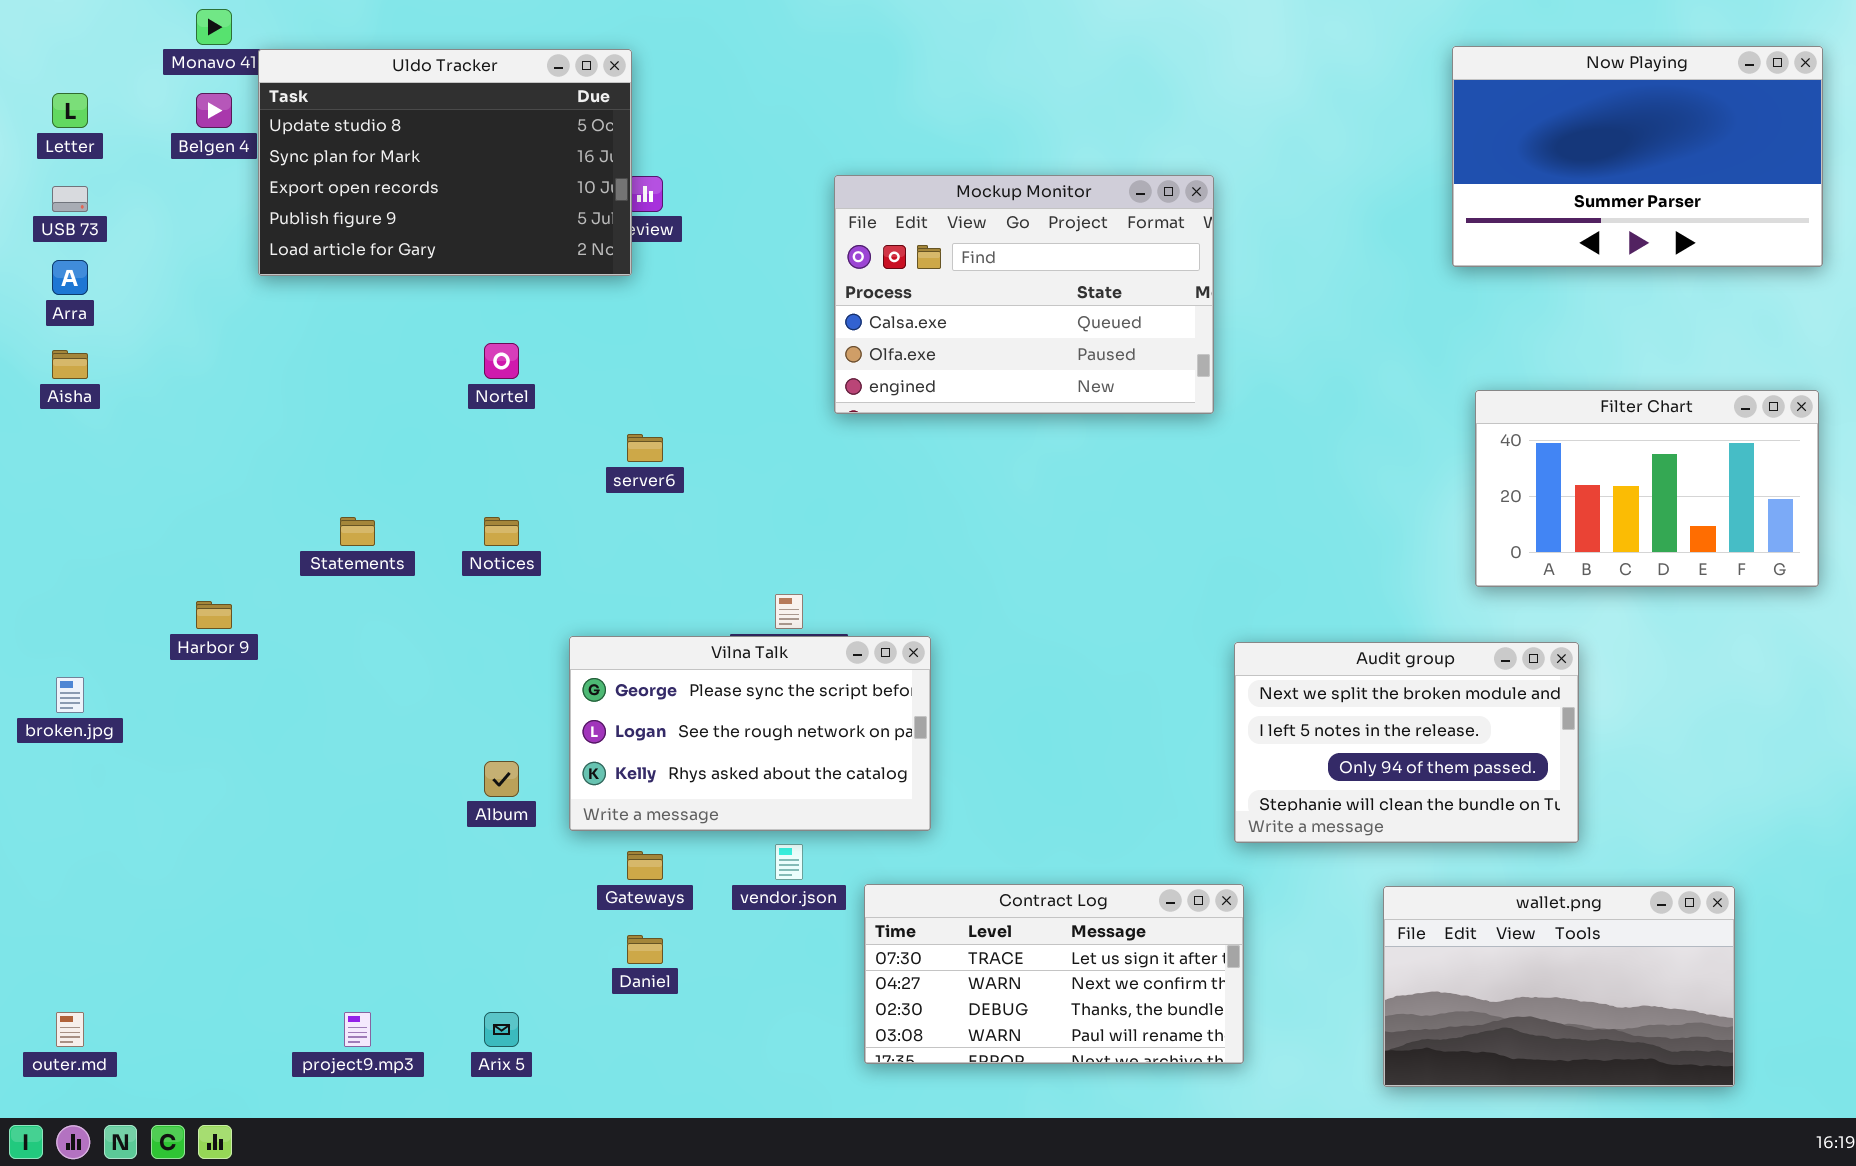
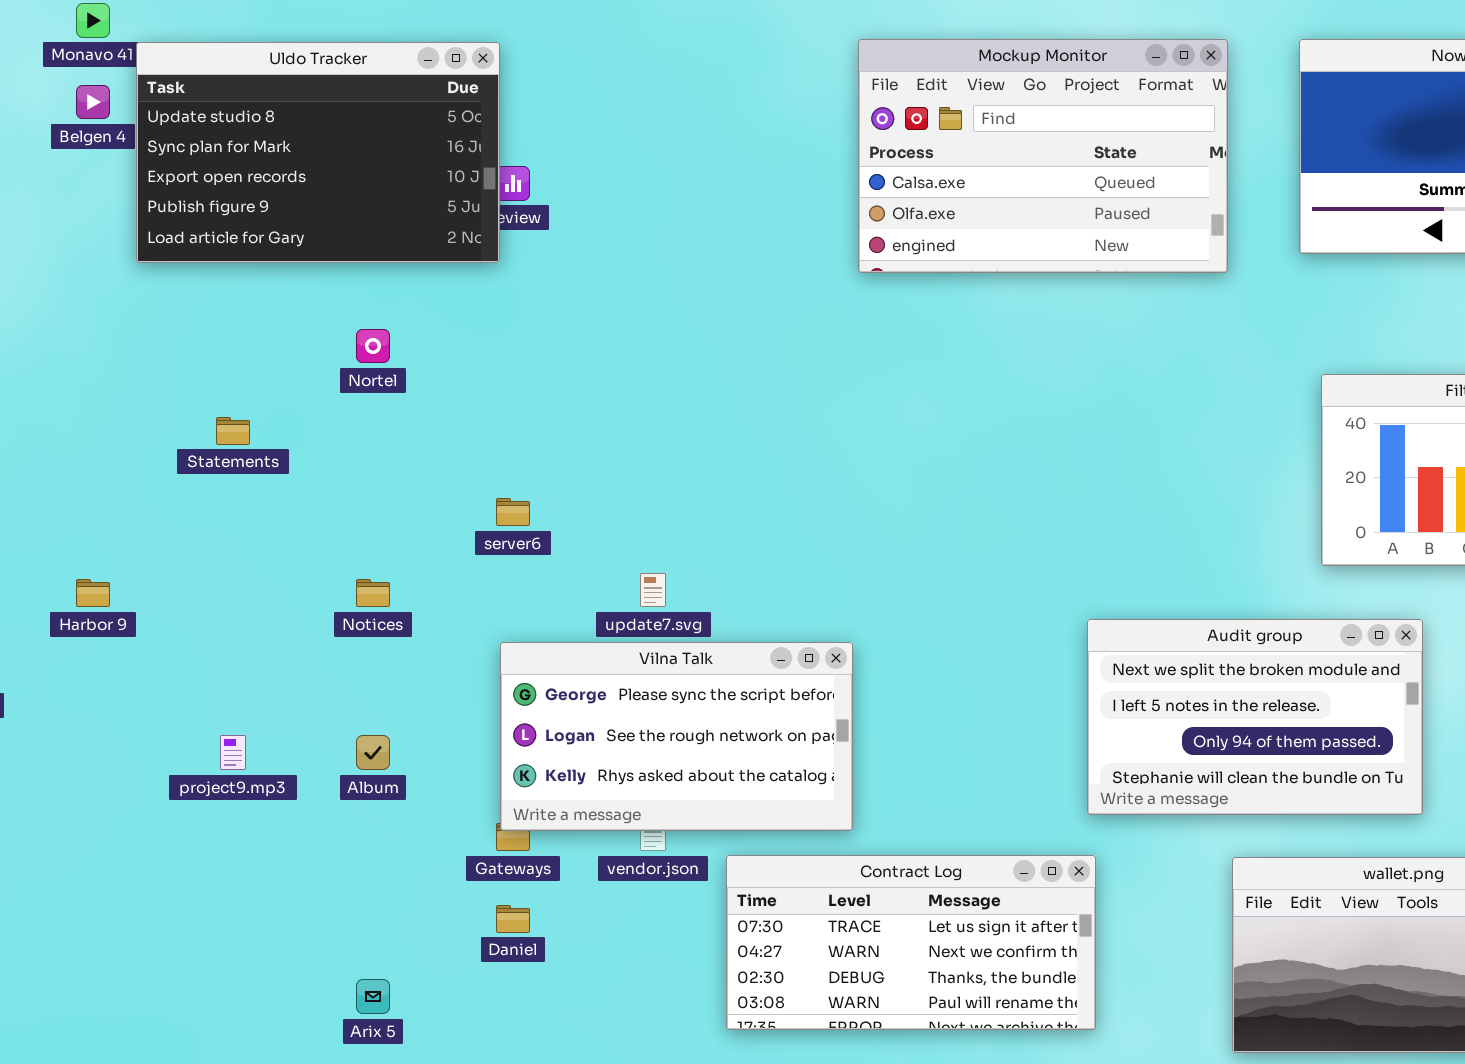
Mockup Monitor: [834,175,1214,414] -> [858,39,1228,273], moved
server6: [627,434,663,462] -> [496,498,530,526], moved
Statements: [340,517,375,546] -> [216,417,250,445], moved
Notices: [484,517,519,546] -> [356,579,390,607], moved
Vilna Talk: [569,636,931,831] -> [500,642,853,831], moved
project9.mp3: [344,1012,371,1047] -> [220,735,246,770], moved

